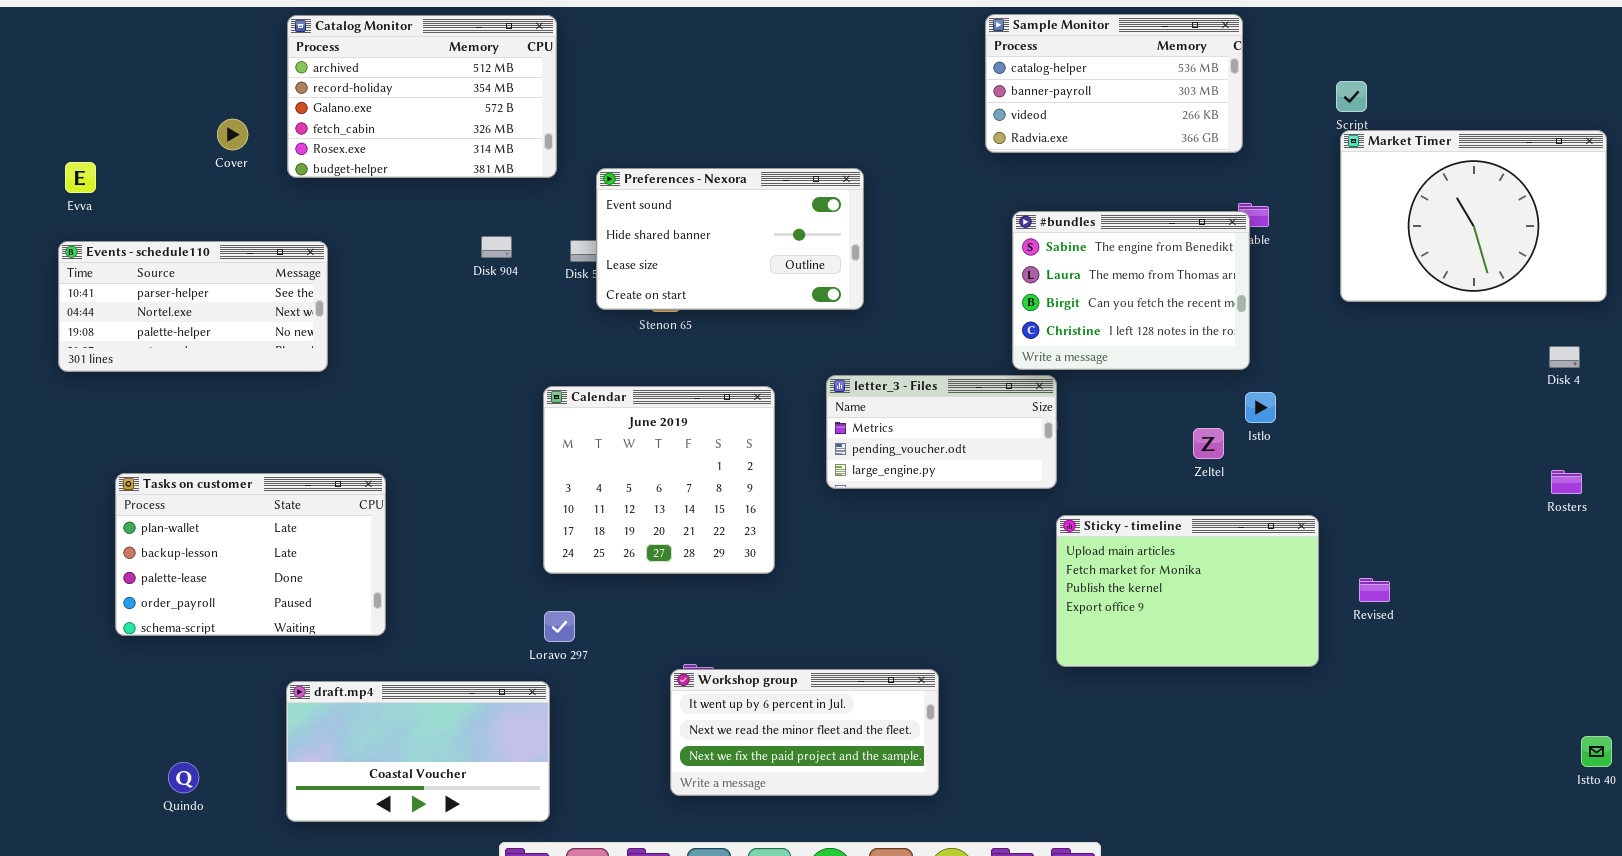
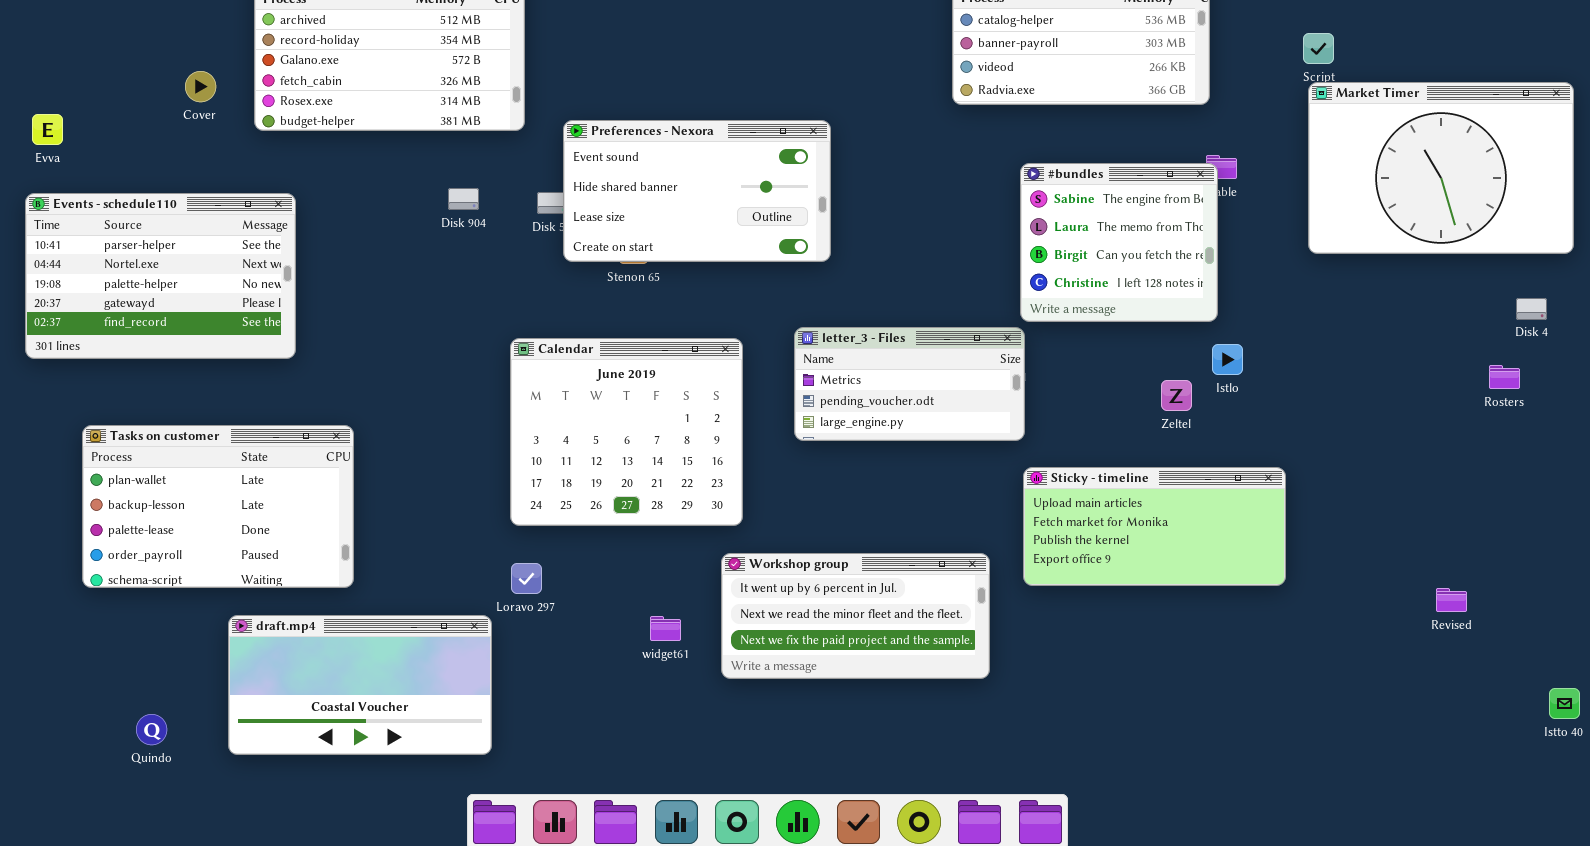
#bundles: [1012,211,1250,370] -> [1020,163,1218,322], resized
Events - schedule110: [58,241,328,372] -> [25,193,296,359], resized
Rosters: [1551,470,1582,494] -> [1489,365,1520,389], moved
Sticky - timeline: [1056,515,1319,667] -> [1023,467,1286,586], resized
Revised: [1359,578,1390,602] -> [1436,588,1467,612], moved
Workshop group: [670,669,939,796] -> [721,553,990,679], moved
draft.mp4: [286,681,550,822] -> [228,615,492,755], moved

